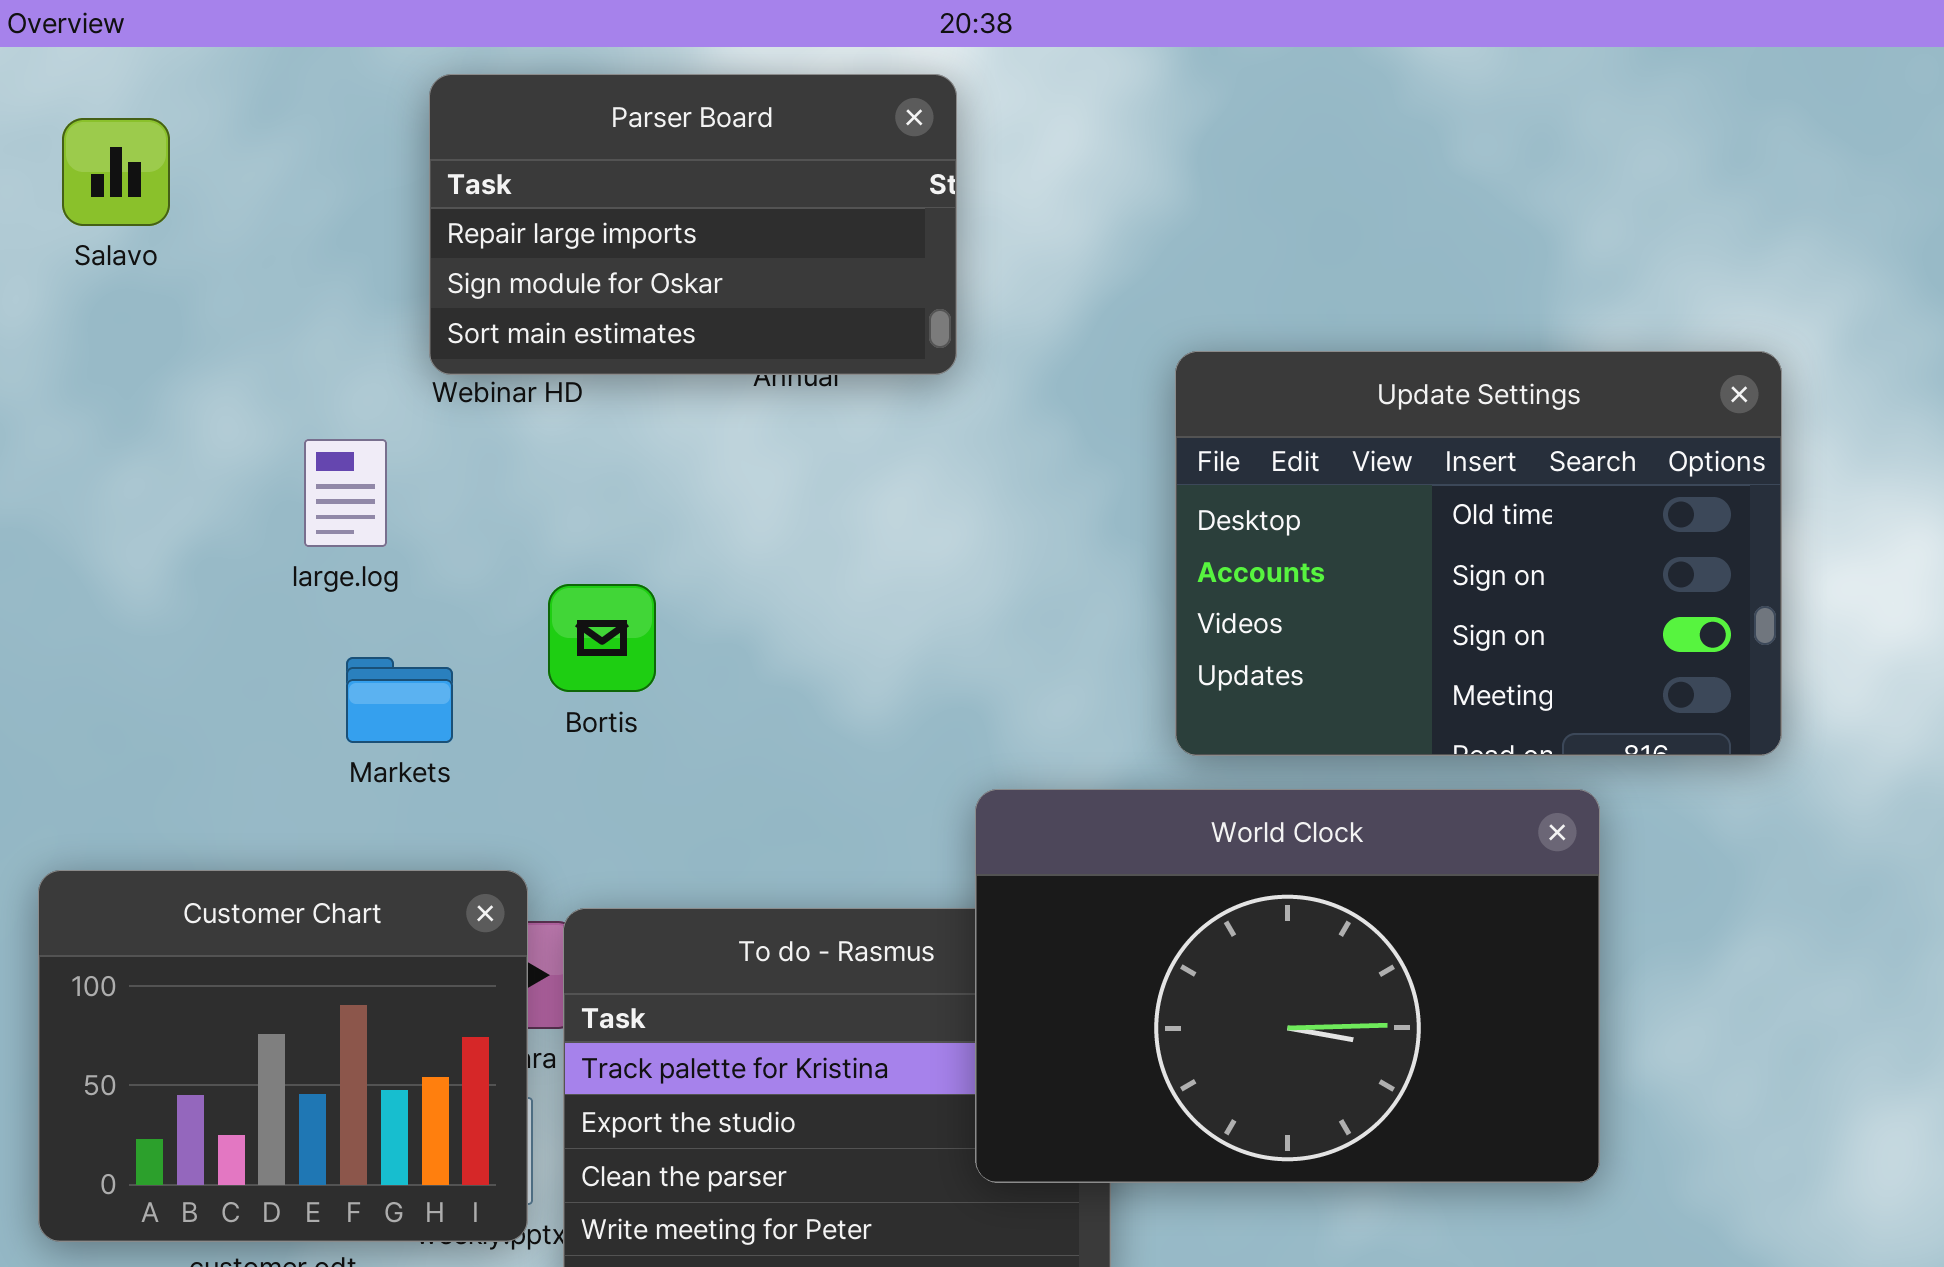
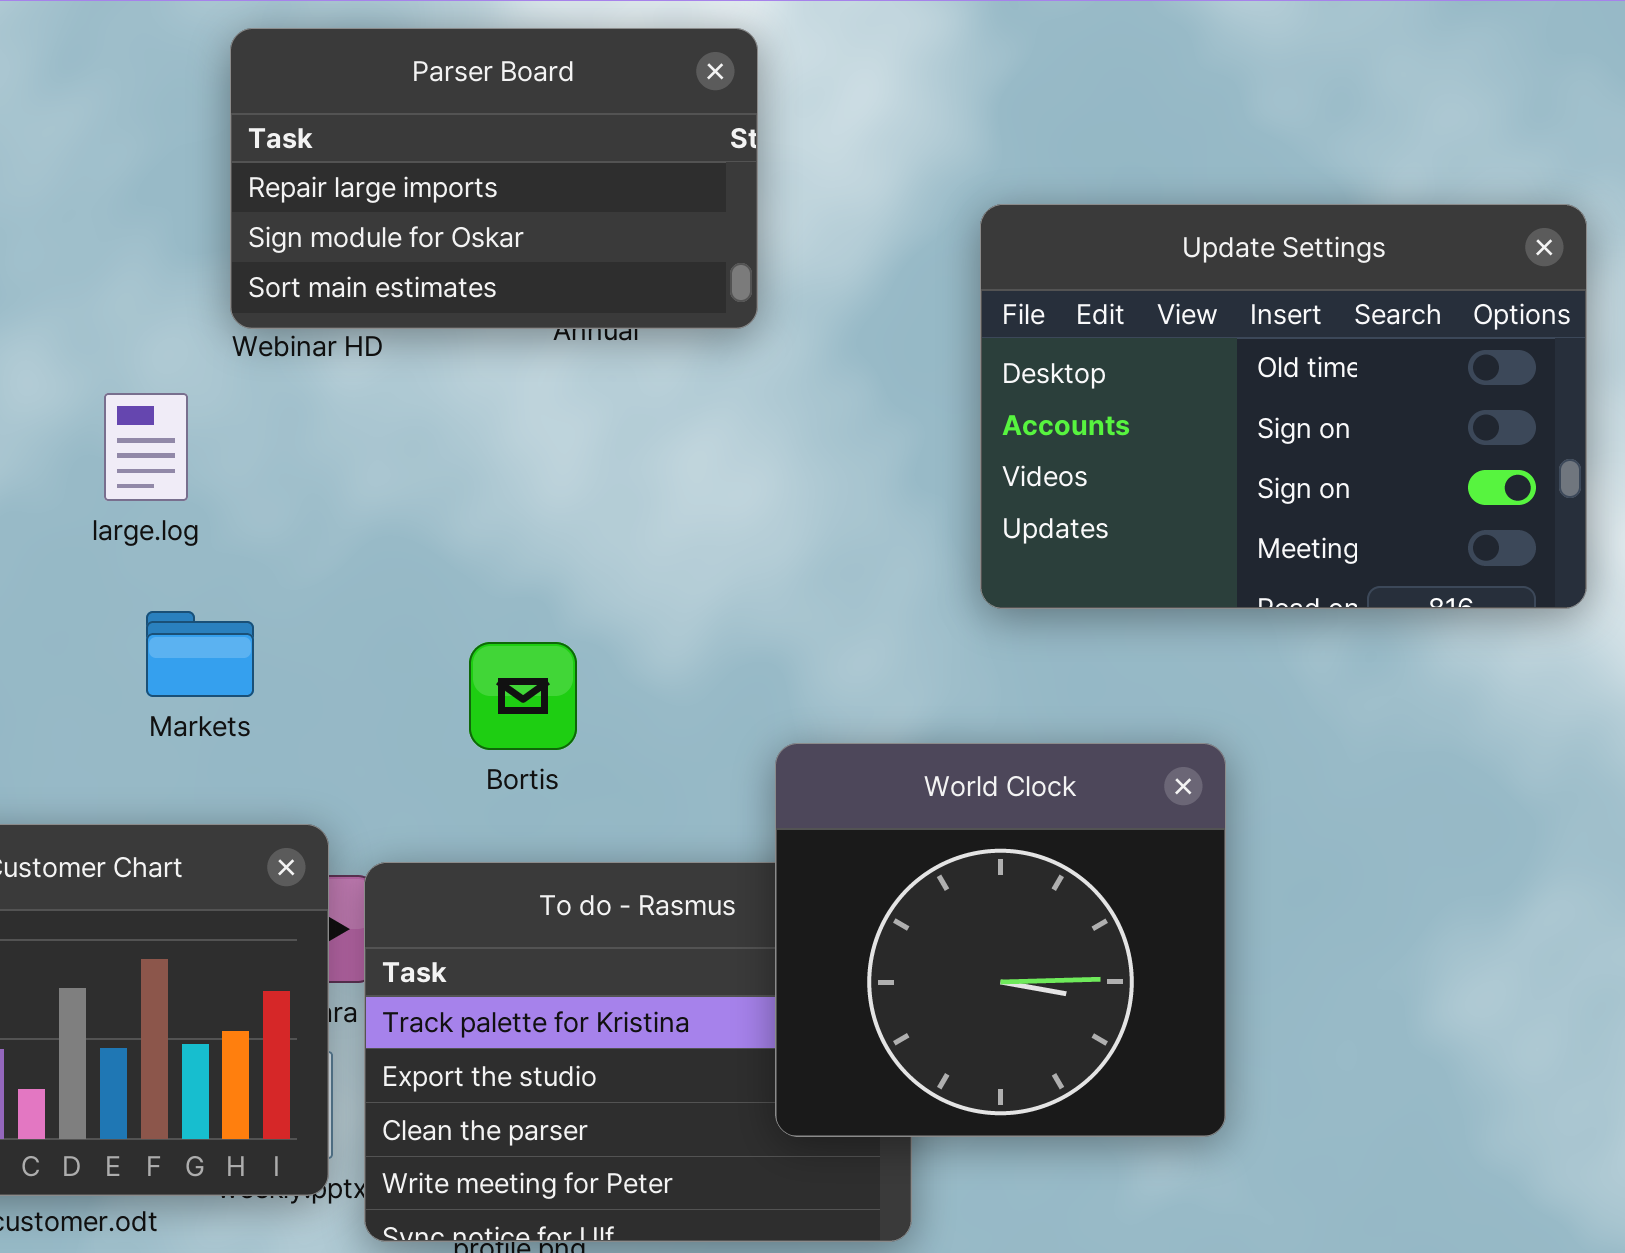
Update Settings: [1175,351,1782,756] -> [980,204,1587,609], moved
Bortis: [548,584,656,692] -> [469,642,577,750], moved
World Clock: [975,789,1600,1183] -> [775,743,1226,1137], resized

